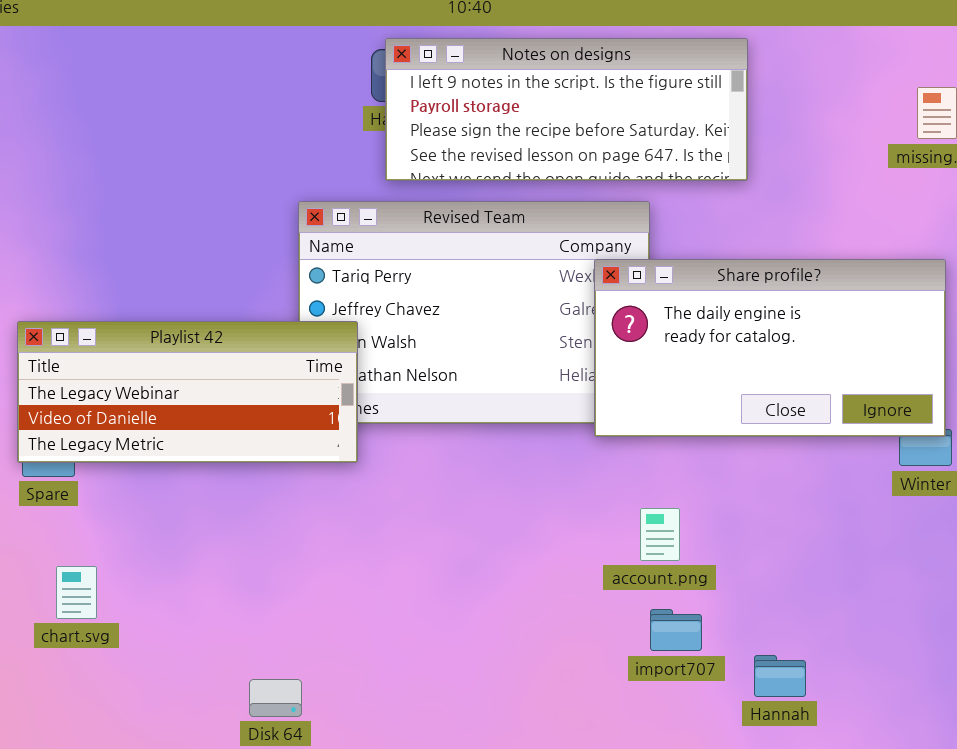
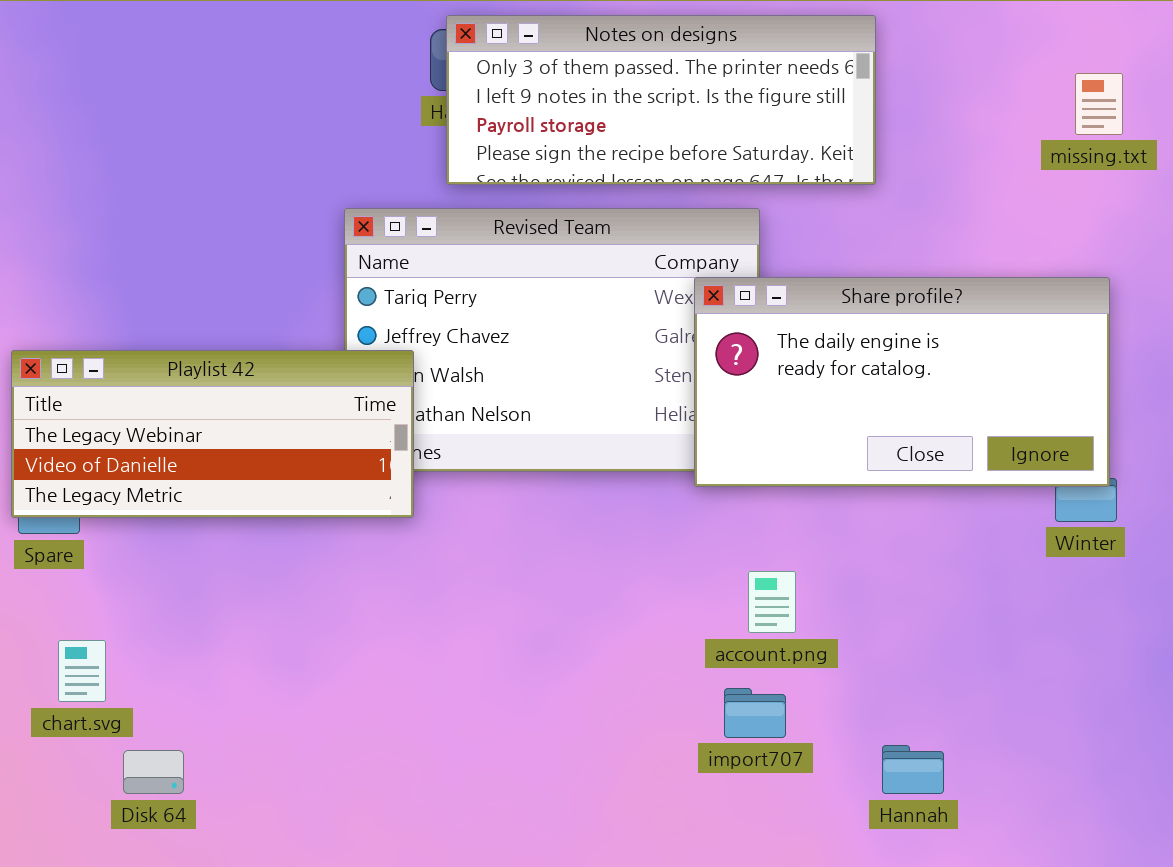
Notes on designs: [385,38,748,181] -> [446,15,876,185], scrolled up 1 row
import707: [650,609,702,651] -> [724,688,786,738], moved
Disk 64: [249,679,302,717] -> [123,750,184,794], moved

